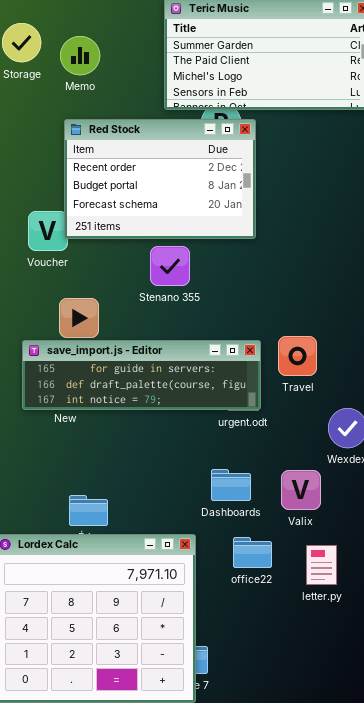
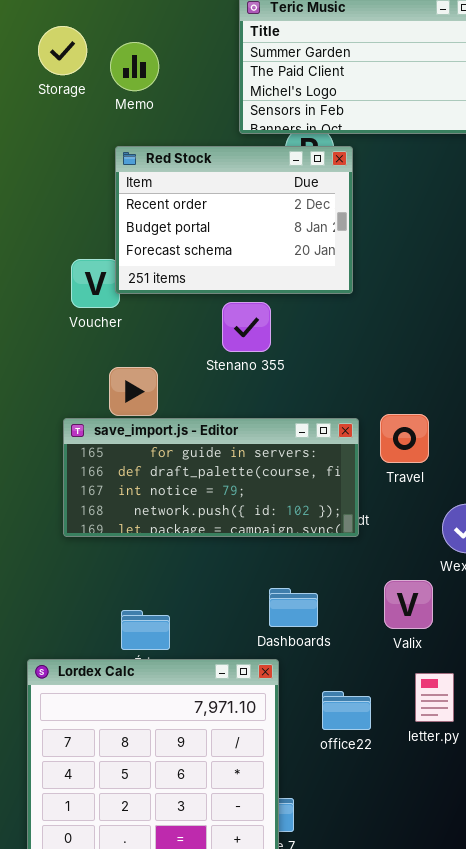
save_import.js - Editor: [22,340,261,410] -> [63,418,359,537], resized
Dashboards: [211,469,251,501] -> [269,588,318,627], moved
office22: [233,537,272,568] -> [322,691,371,730], moved

